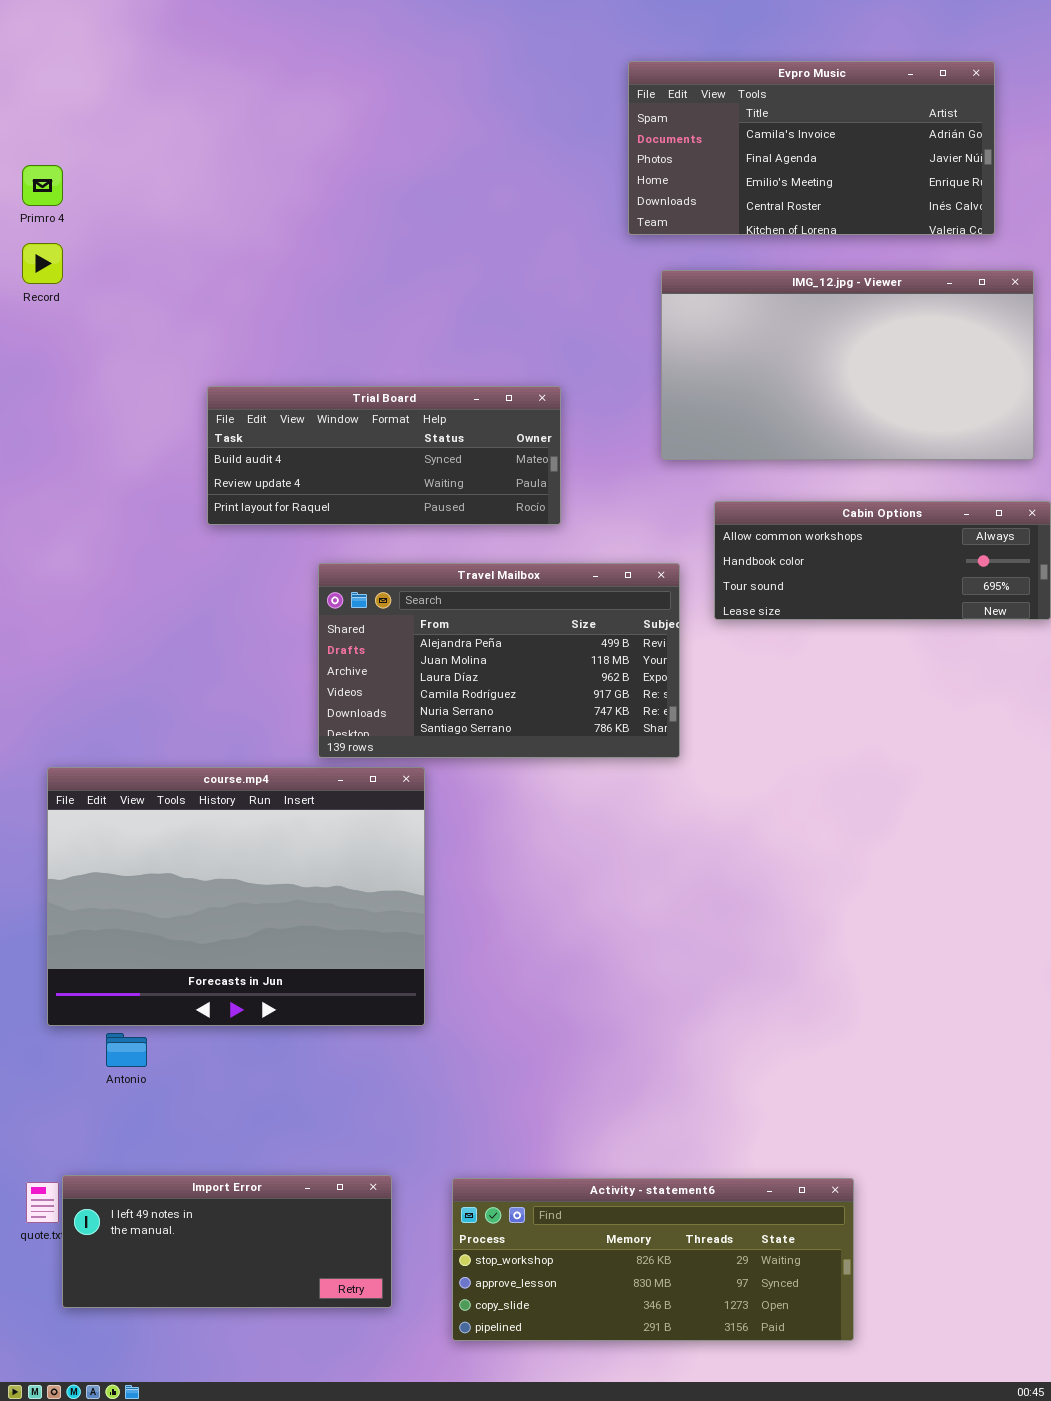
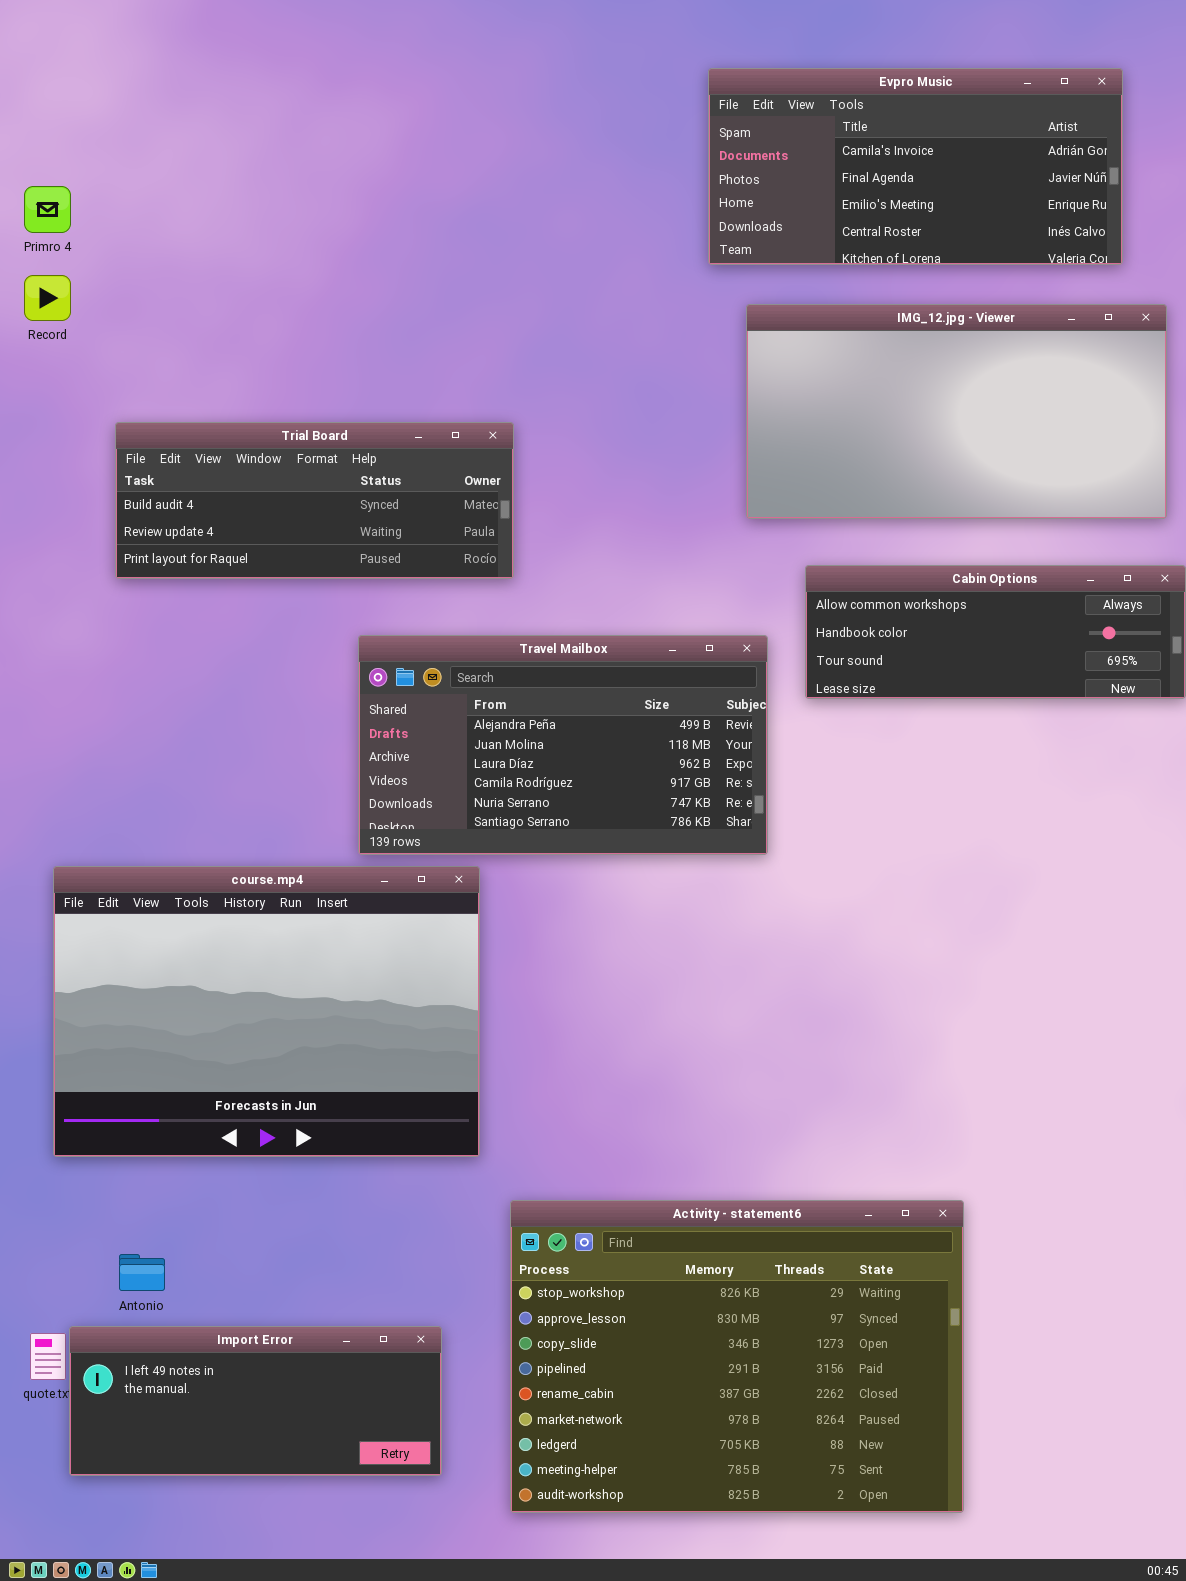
Trial Board: [207,386,561,525] -> [115,422,514,579], moved
Antonio: [106,1033,147,1067] -> [119,1254,165,1291], moved
Activity - statement6: [452,1178,854,1341] -> [510,1200,964,1513], resized

